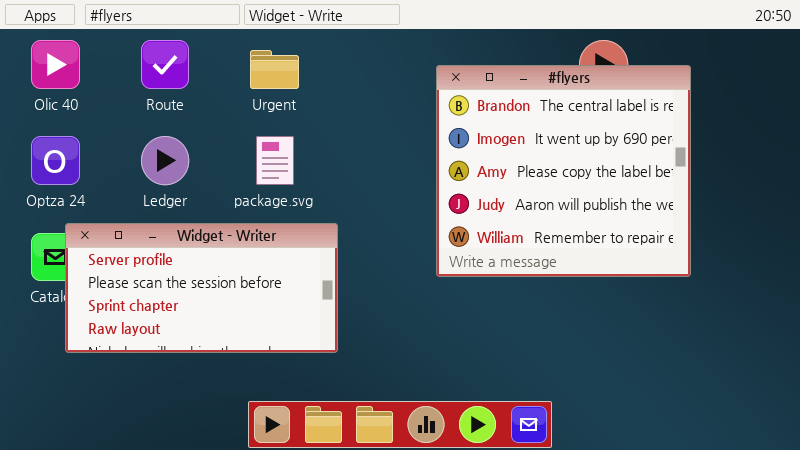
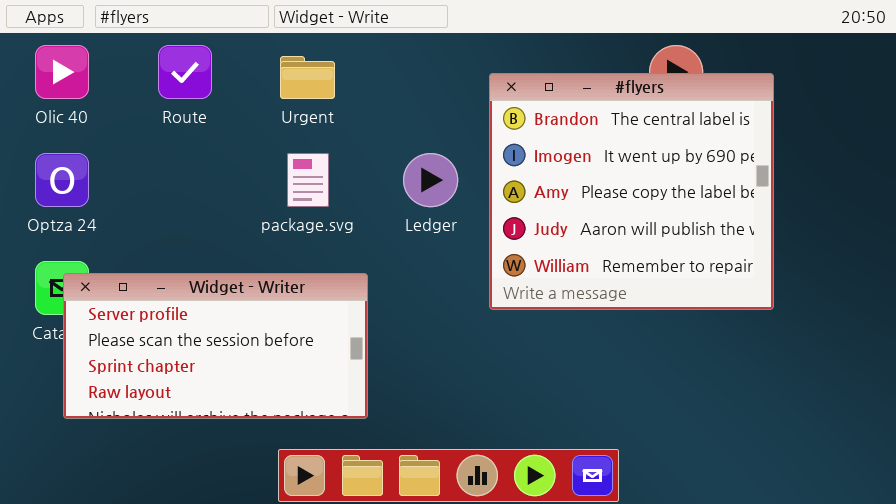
Ledger: [141,136,189,185] -> [403,153,458,207], moved
Widget - Writer: [65,223,338,353] -> [63,273,368,419], moved

